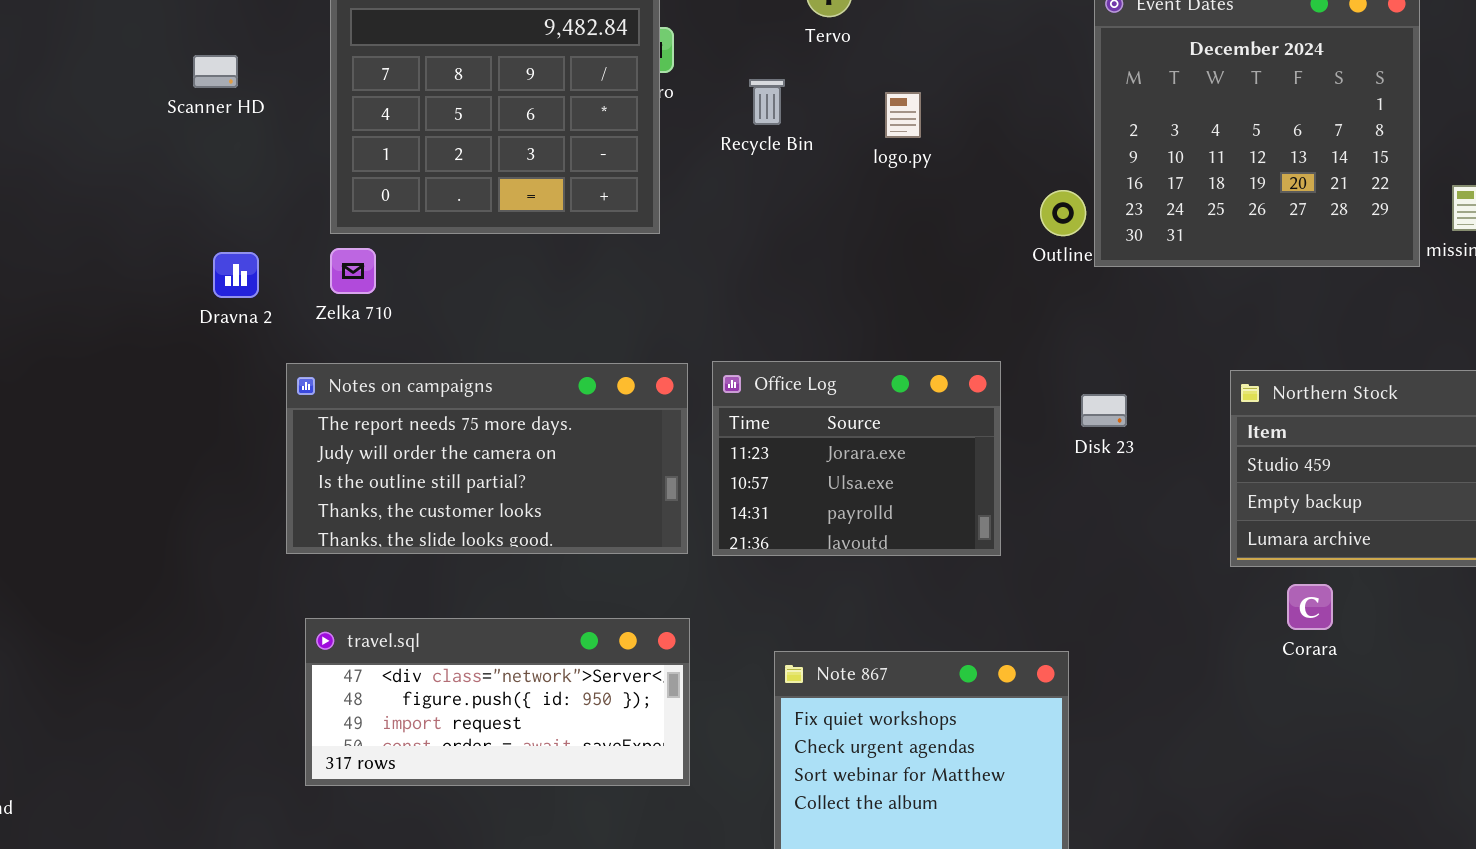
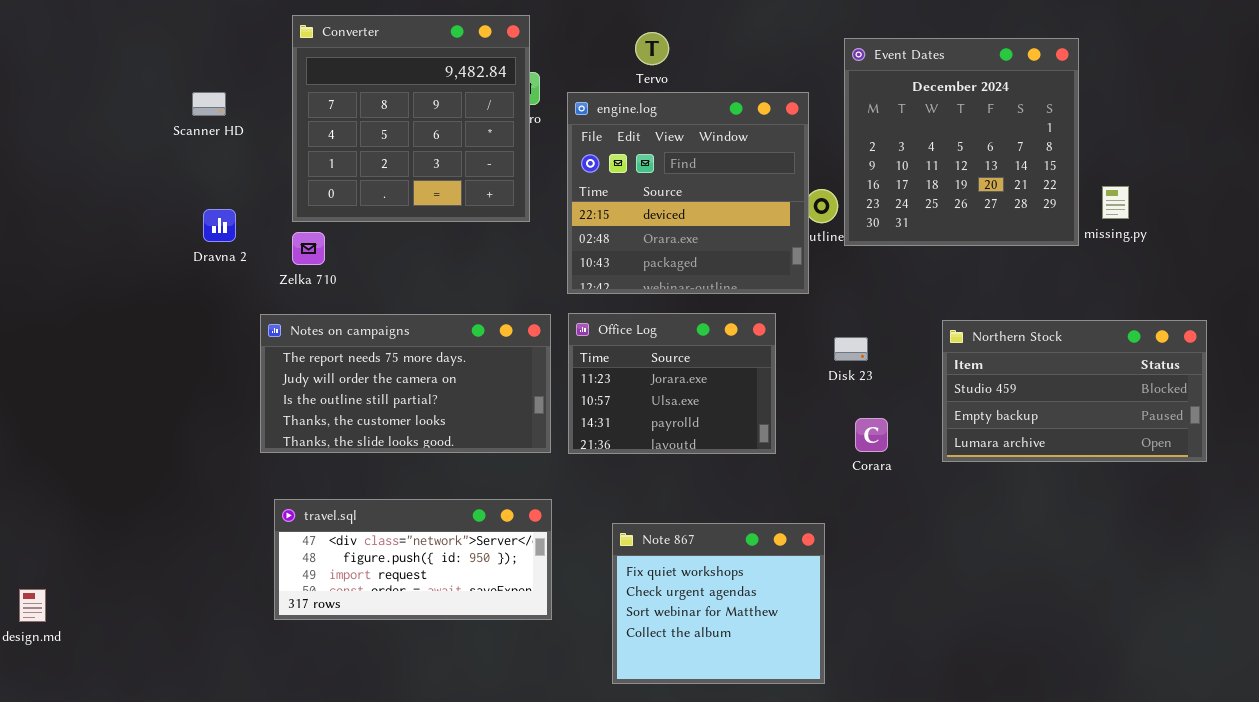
engine.log: none -> [567,92,809,294], opened
Dravna 2: [213,252,259,298] -> [203,209,236,242], moved
Corara: [1287,584,1333,630] -> [855,418,888,452], moved

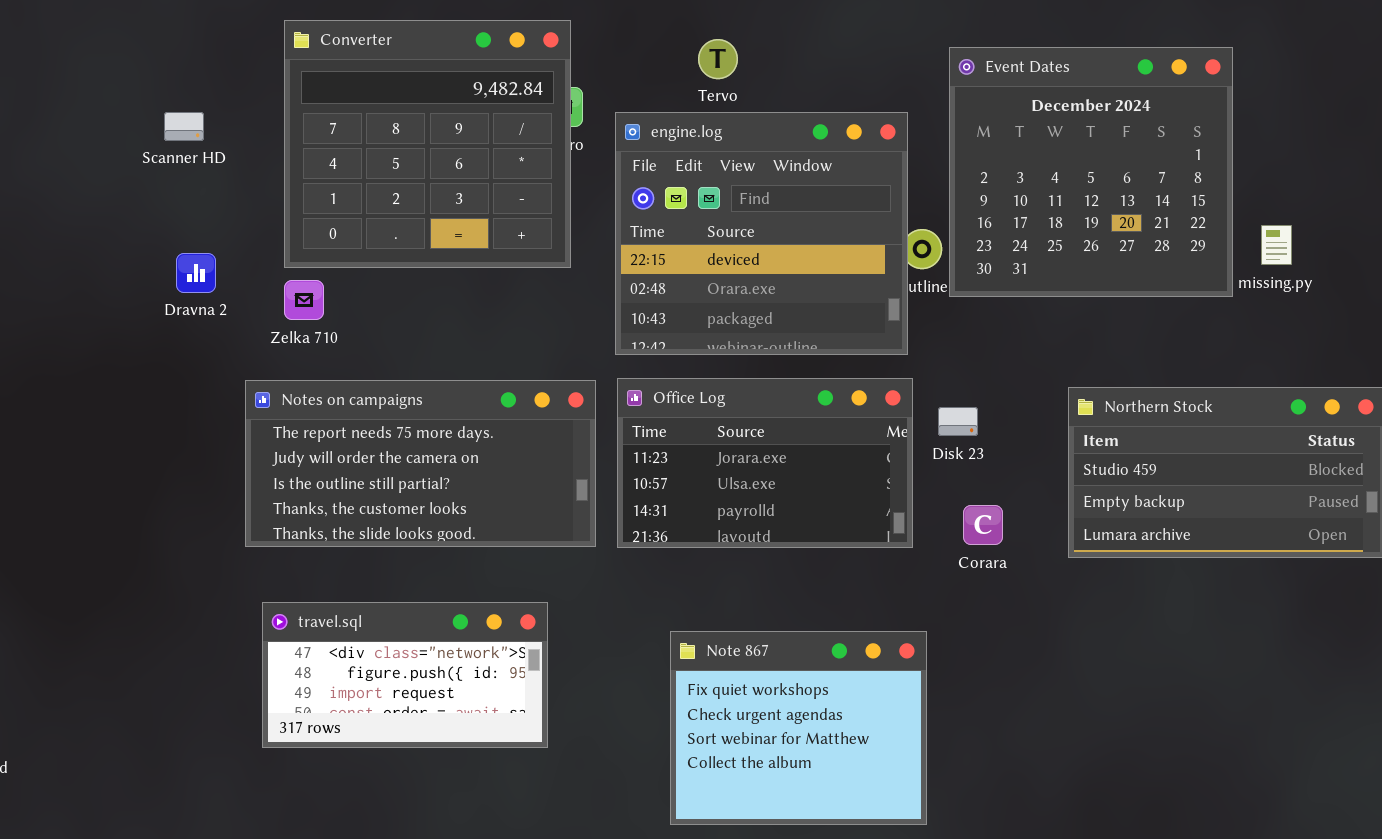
Office Log: [568,313,776,454] -> [617,378,913,548], resized
travel.sql: [274,499,552,620] -> [262,602,548,748], resized

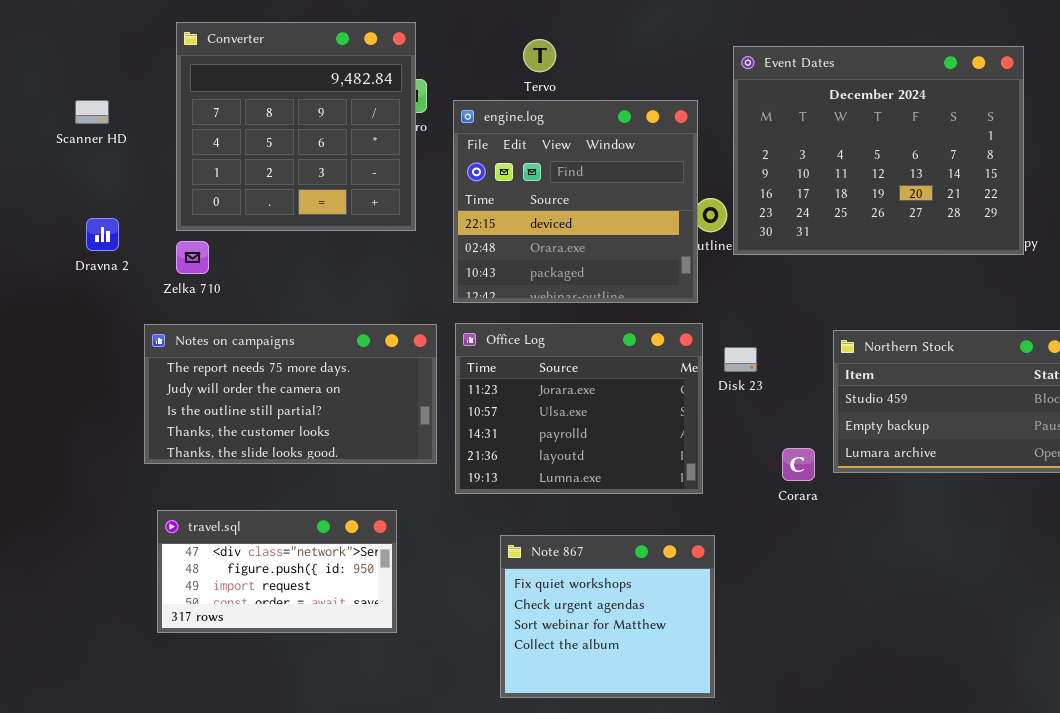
Event Dates: [949,47,1233,297] -> [733,46,1024,255], resized
Office Log: [617,378,913,548] -> [455,323,703,494], resized
Corara: [963,505,1003,545] -> [782,448,815,481], moved

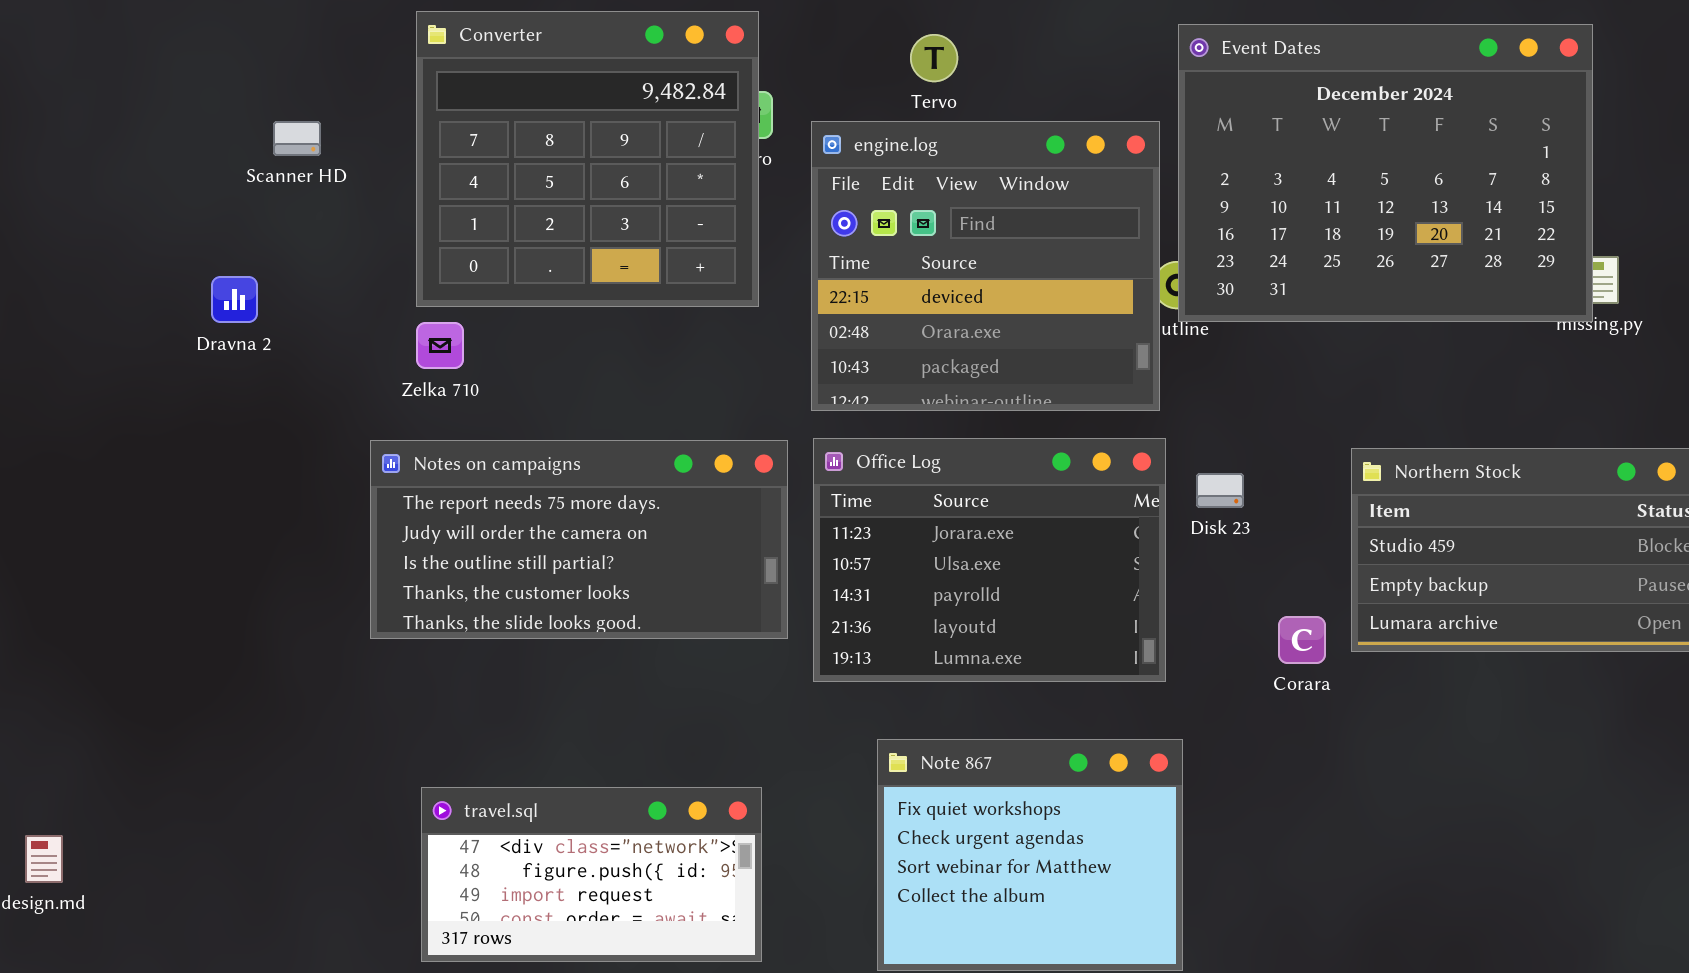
Event Dates: [733,46,1024,255] -> [1178,24,1593,322], moved
Dravna 2: [86,218,119,251] -> [211,276,258,323], moved
travel.sql: [157,510,397,633] -> [421,787,762,962], moved

